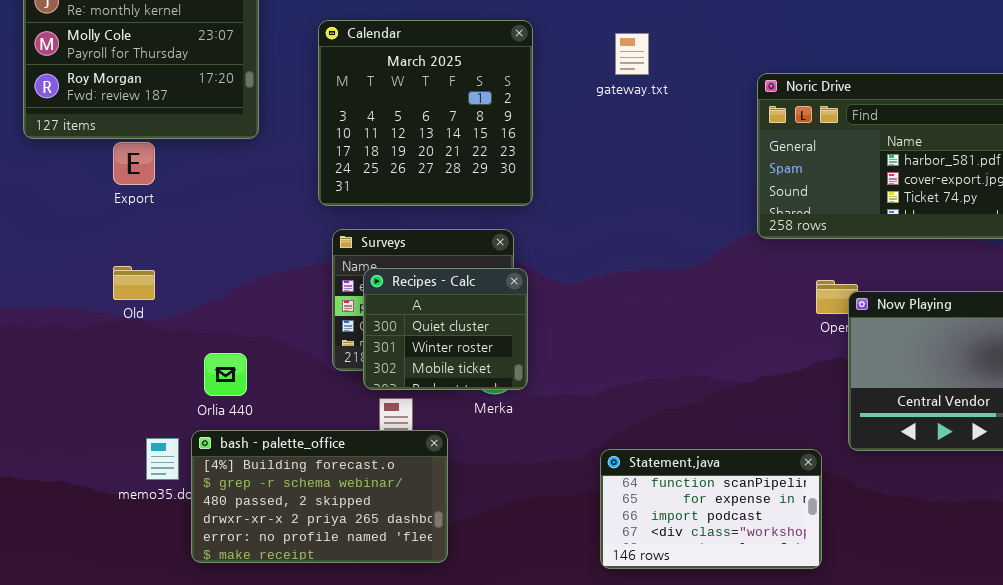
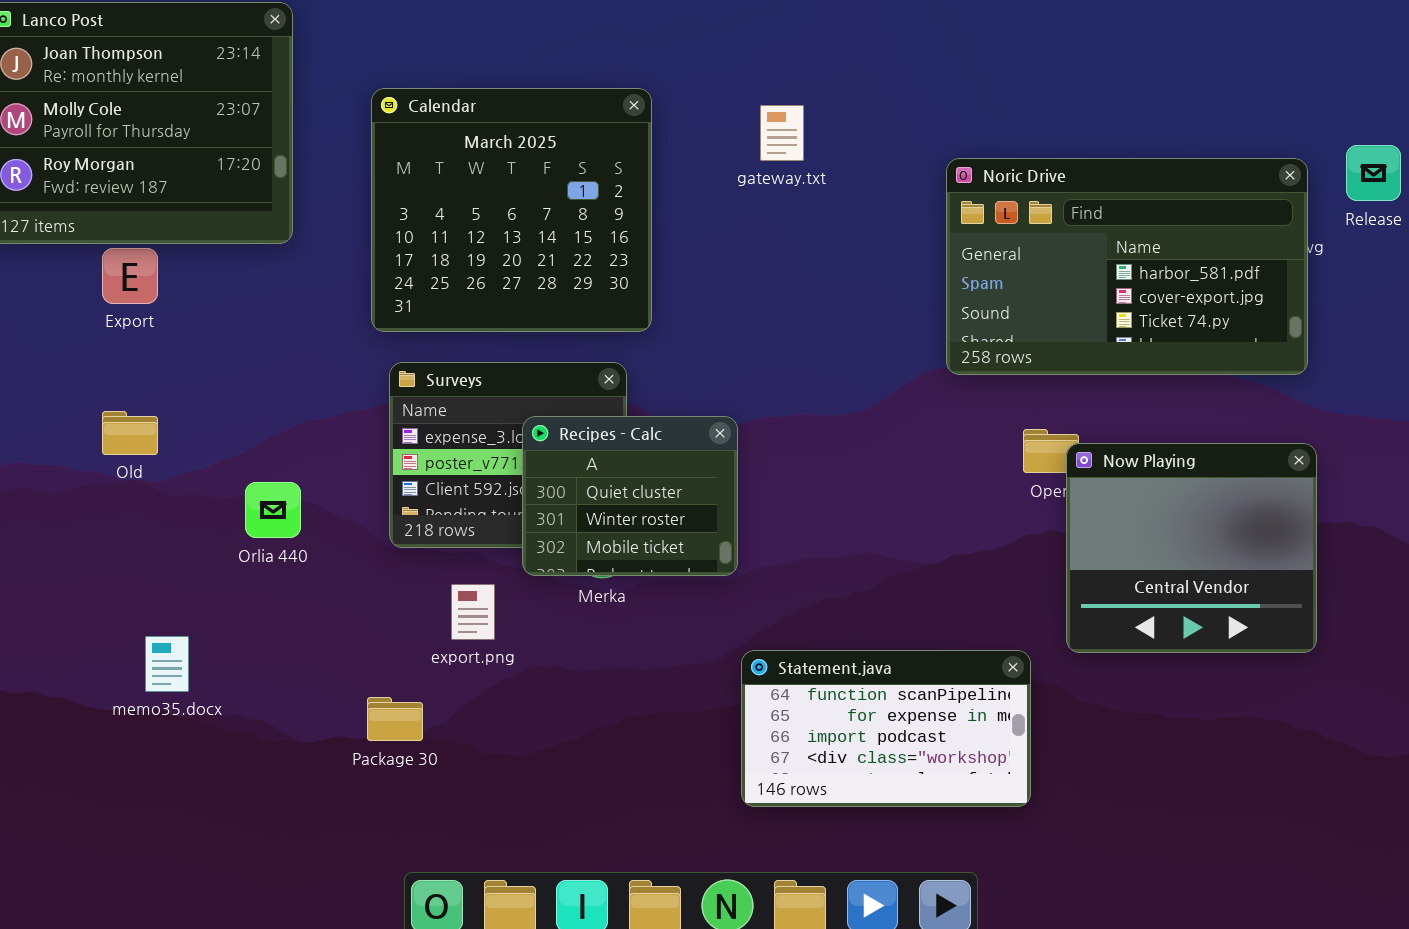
Recipes - Calc: [363,268,528,390] -> [522,416,738,576], moved
Orlia 440: [204,353,247,396] -> [245,482,301,538], moved
bash - palette_office: [191,430,448,563] -> none, closed

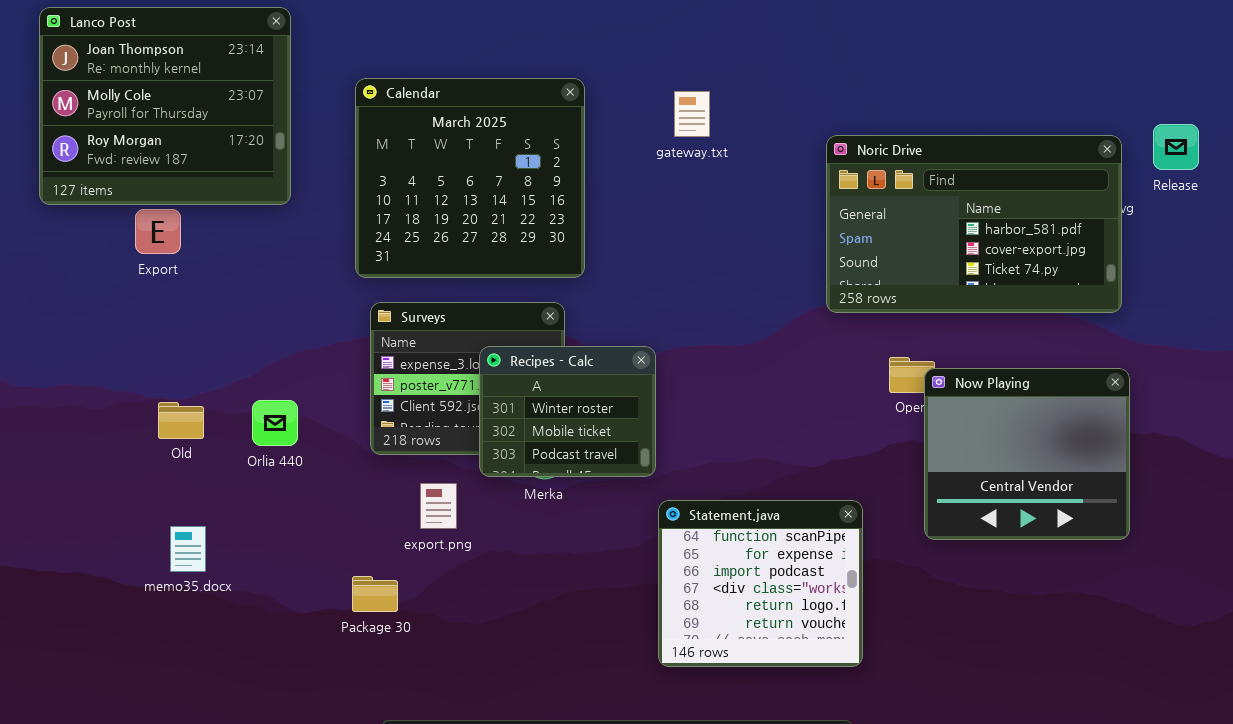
Old: [102,411,158,455] -> [158,402,204,439], moved
Recipes - Calc: [522,416,738,576] -> [479,346,656,477], scrolled down 1 row
Statement.java: [741,650,1031,807] -> [658,500,863,667], resized

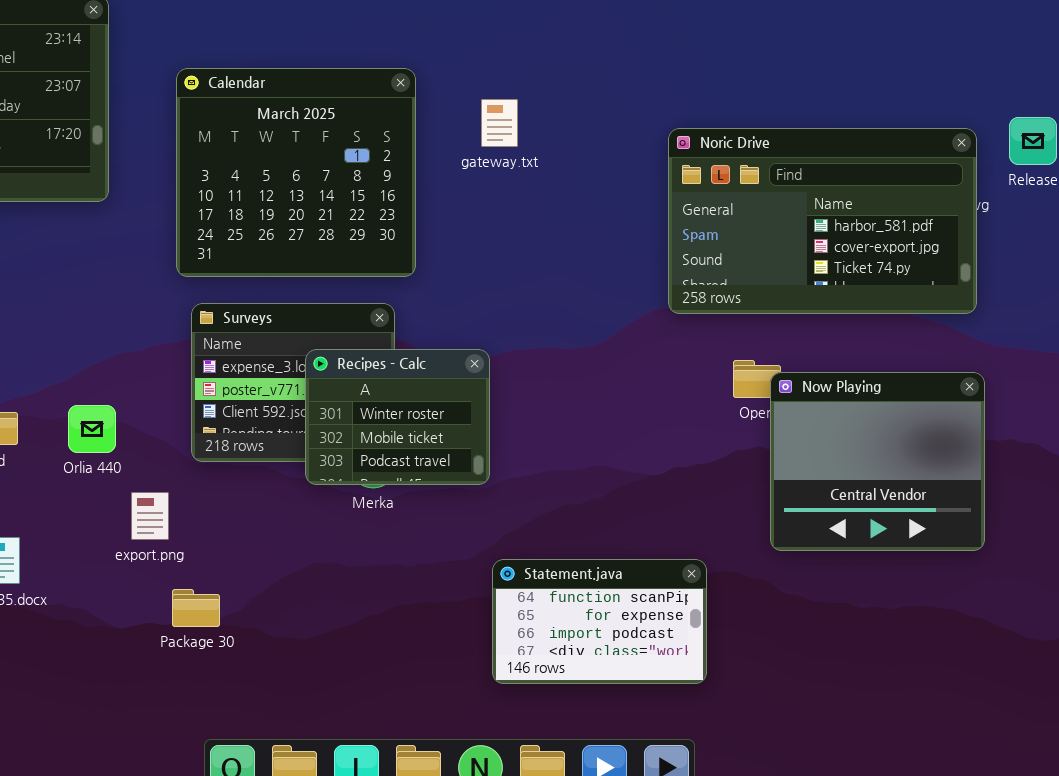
gateway.txt: [674,91,710,137] -> [481,99,518,147], moved
export.png: [420,483,457,529] -> [131,492,169,540], moved
Statement.java: [658,500,863,667] -> [492,559,707,684], resized

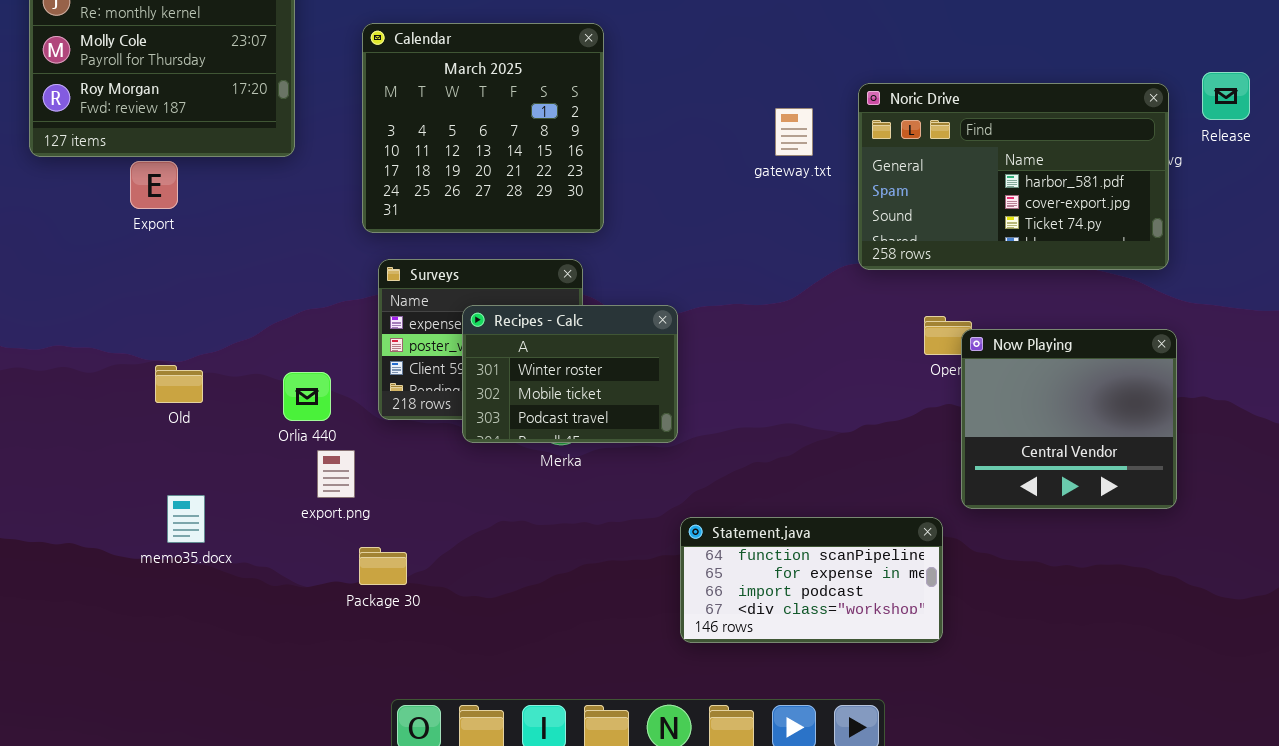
gateway.txt: [481,99,518,147] -> [775,108,813,156], moved
Recipes - Calc: [305,349,490,485] -> [462,305,678,443], resized
Orlia 440: [68,405,116,453] -> [283,372,331,421], moved
Statement.java: [492,559,707,684] -> [680,517,943,643], resized

